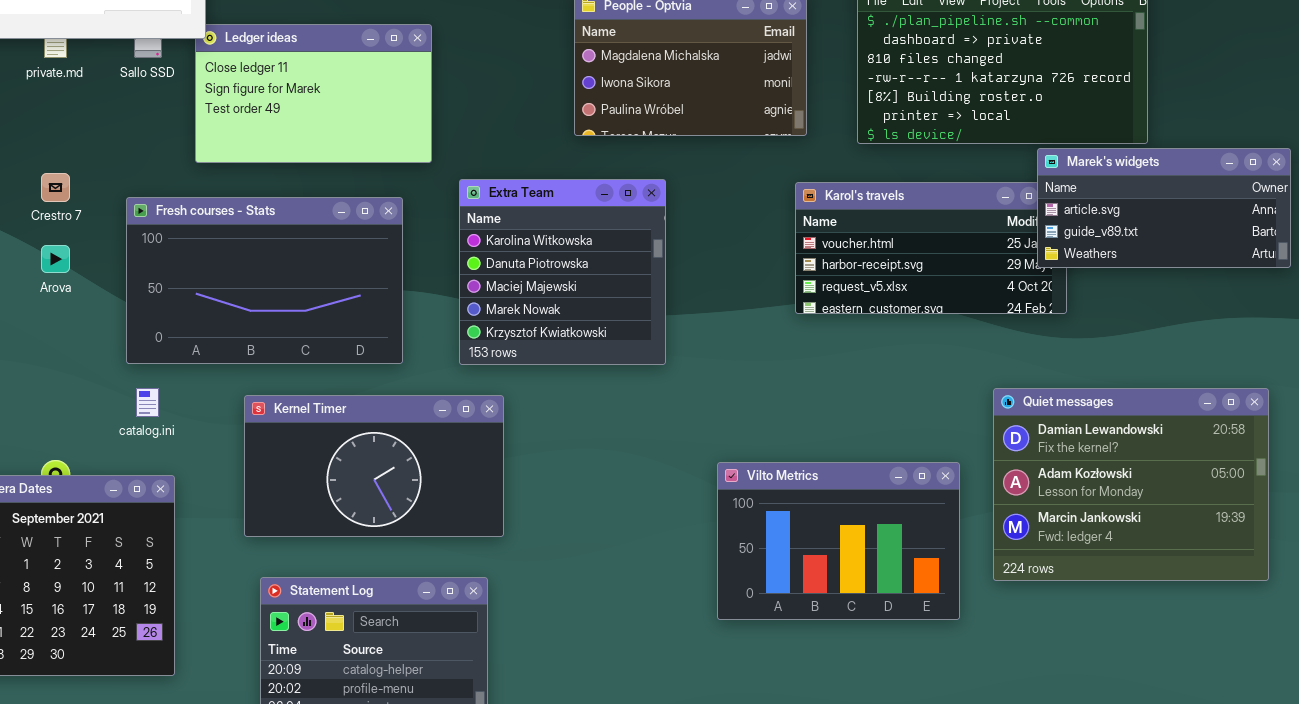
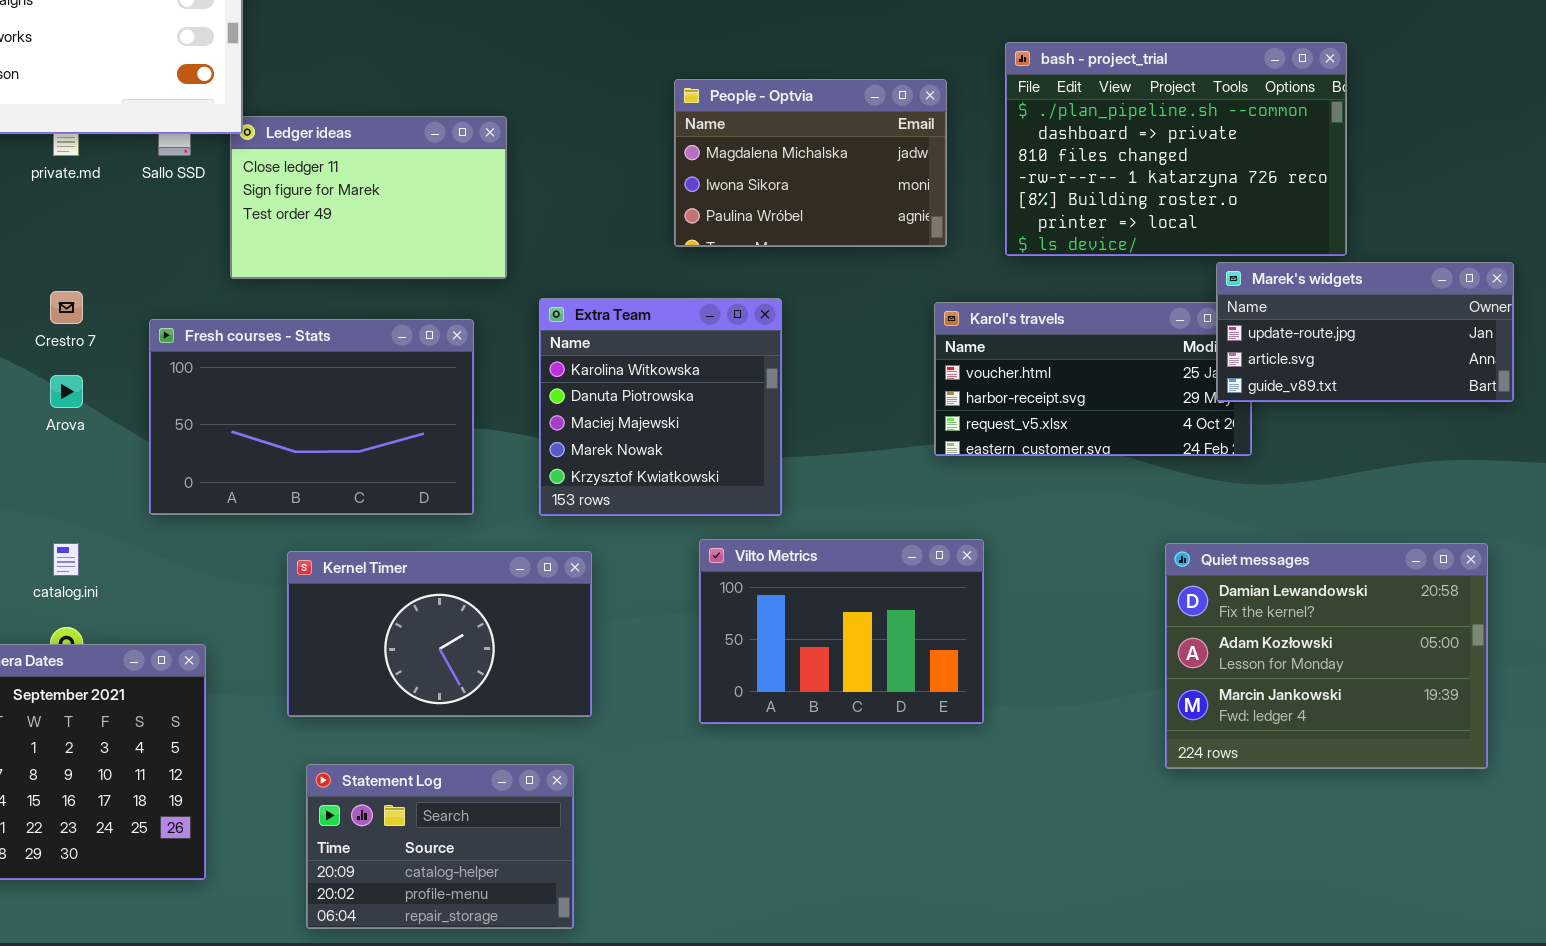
Marek's widgets: [1037,148,1291,268] -> [1216,262,1514,402], scrolled up 1 row
catalog.ini: [136,388,159,417] -> [53,543,79,576], moved
Vilto Metrics: [717,462,960,620] -> [699,539,984,724], moved

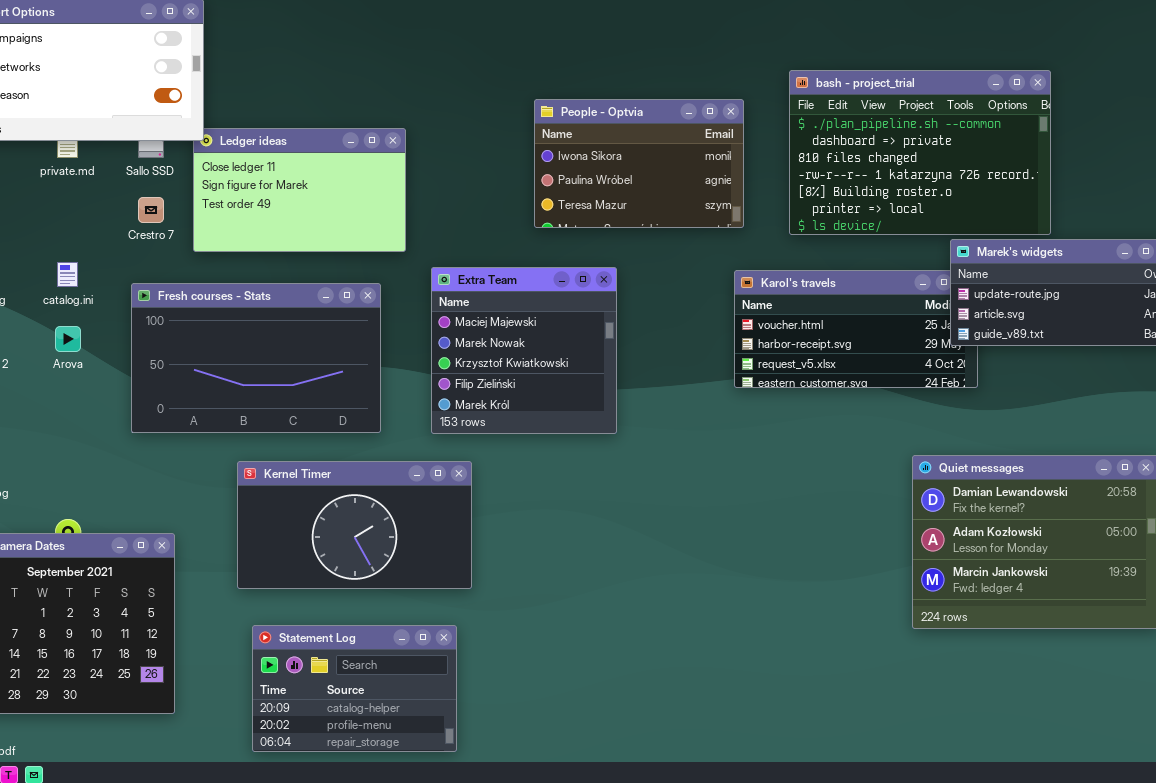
People - Optvia: [674,79,947,247] -> [534,99,744,228], scrolled down 1 row
Crestro 7: [50,291,83,324] -> [138,197,164,223], moved
Extra Team: [539,298,782,516] -> [431,267,617,434], scrolled down 2 rows
Vilto Metrics: [699,539,984,724] -> none, closed
catalog.ini: [53,543,79,576] -> [57,262,78,287], moved

